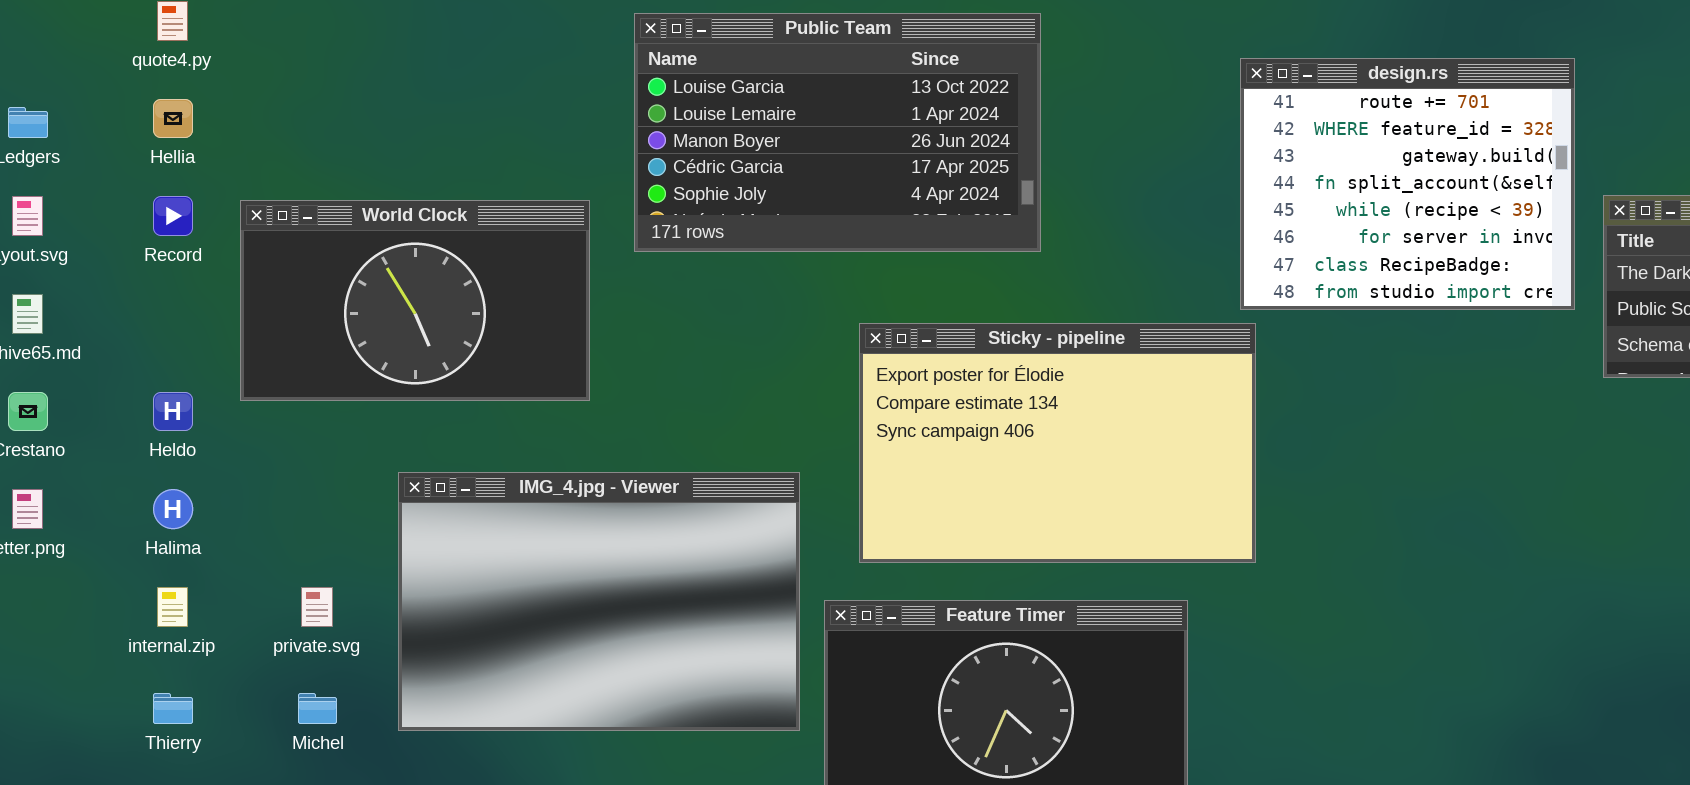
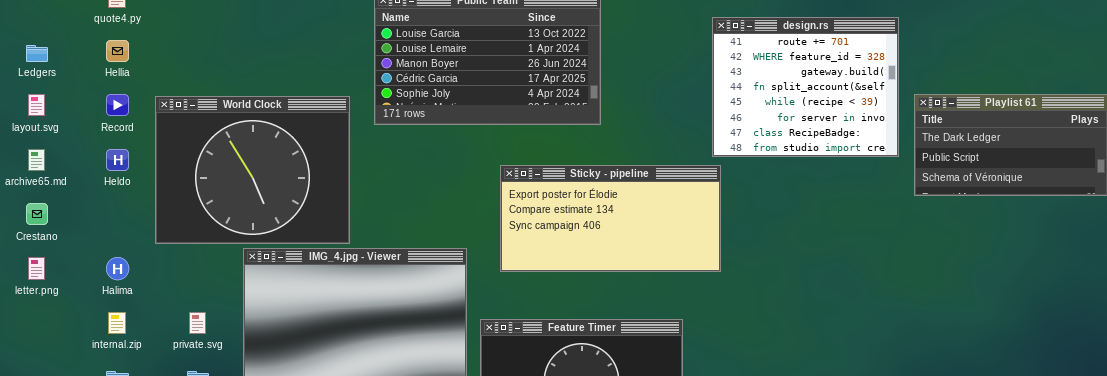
World Clock: [240,200,590,401] -> [155,96,350,244], resized
Sticky - pipeline: [859,323,1256,563] -> [500,165,721,272], resized
Heldo: [153,392,193,431] -> [106,149,129,171], moved

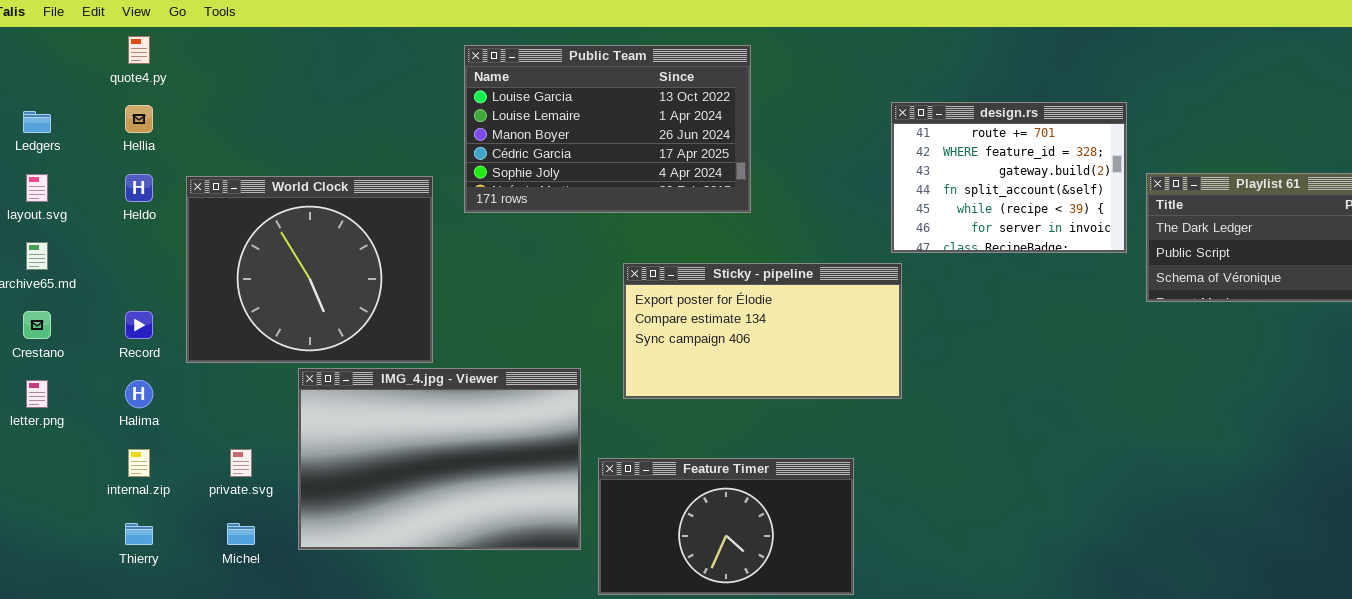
design.rs: [712,17,899,157] -> [891,102,1127,253], resized
Record: [106,94,129,116] -> [125,311,153,339], moved
Heldo: [106,149,129,171] -> [125,174,153,202], moved

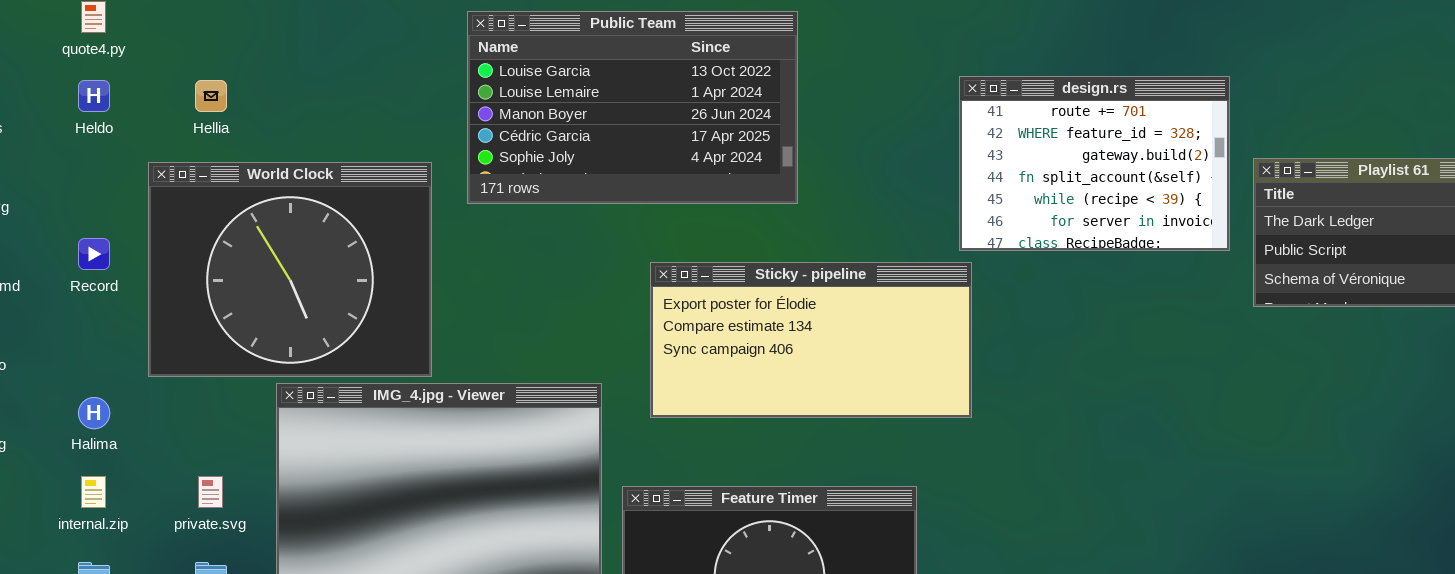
Hellia: [125,105,153,133] -> [195,80,227,112], moved
Heldo: [125,174,153,202] -> [78,80,110,112], moved
Record: [125,311,153,339] -> [78,238,110,270], moved

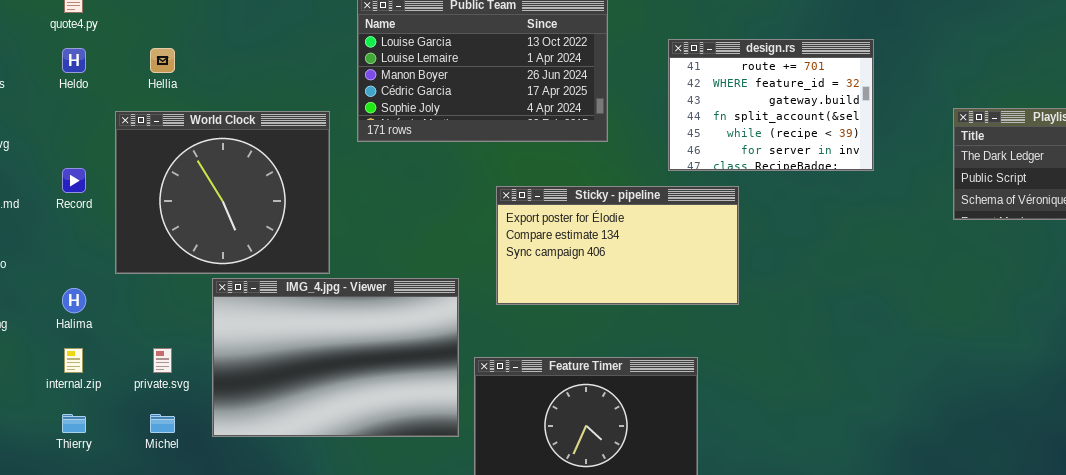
design.rs: [959,76,1230,251] -> [668,39,874,171], moved

